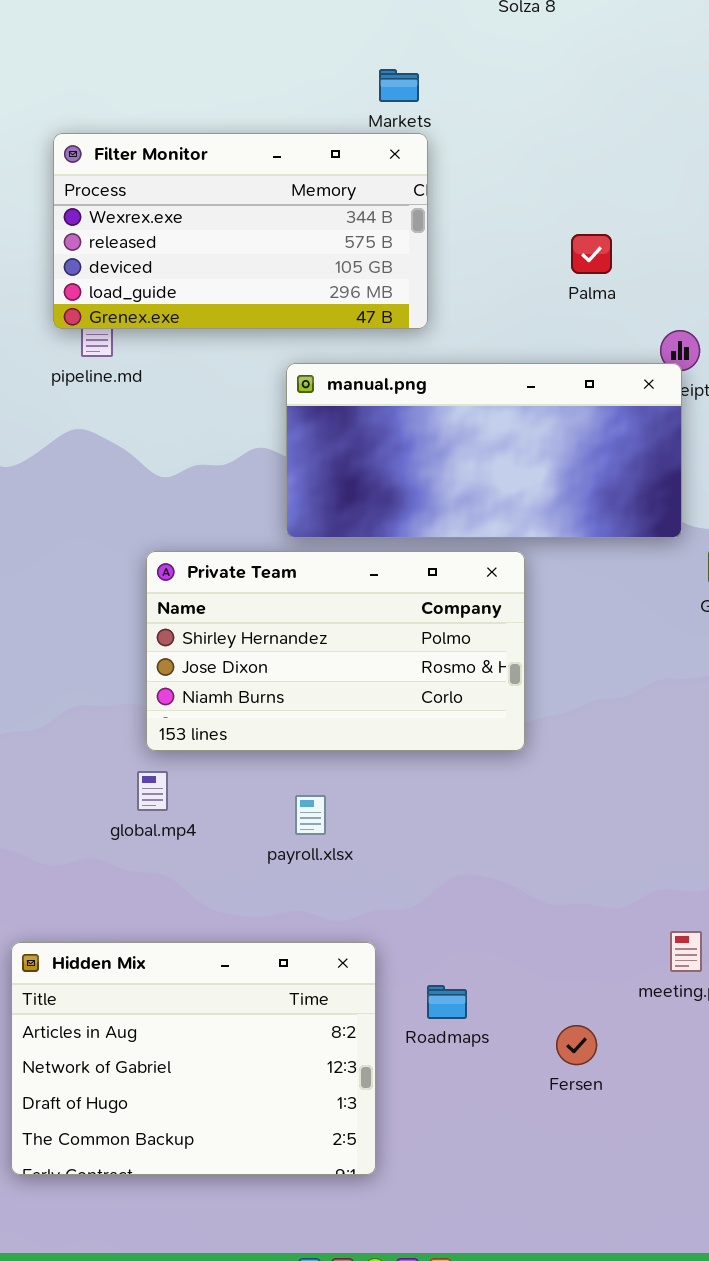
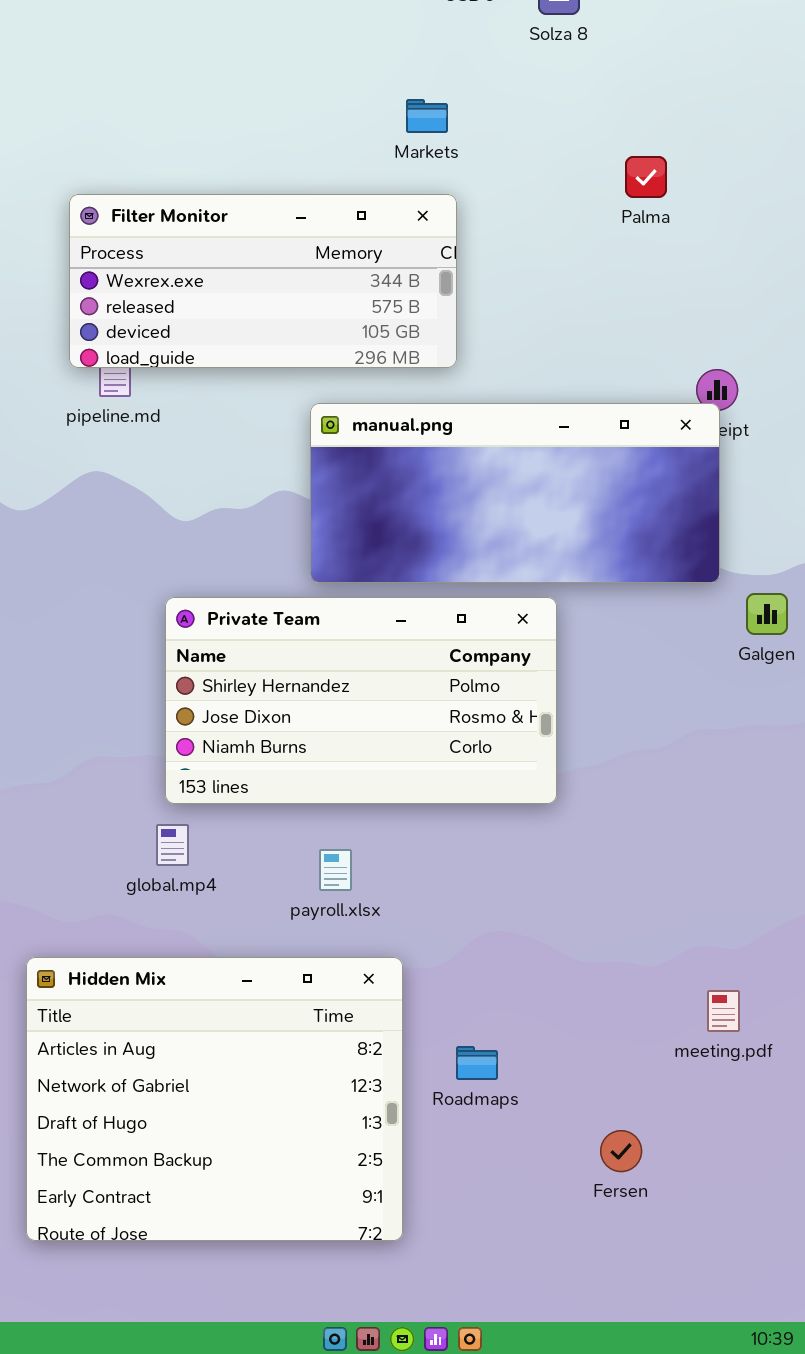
Filter Monitor: [53,133,428,329] -> [69,194,457,368], resized
Palma: [571,234,612,274] -> [625,156,667,198], moved
Hidden Mix: [11,942,376,1175] -> [26,957,403,1241], resized
Fersen: [556,1025,597,1065] -> [600,1130,642,1172], moved

